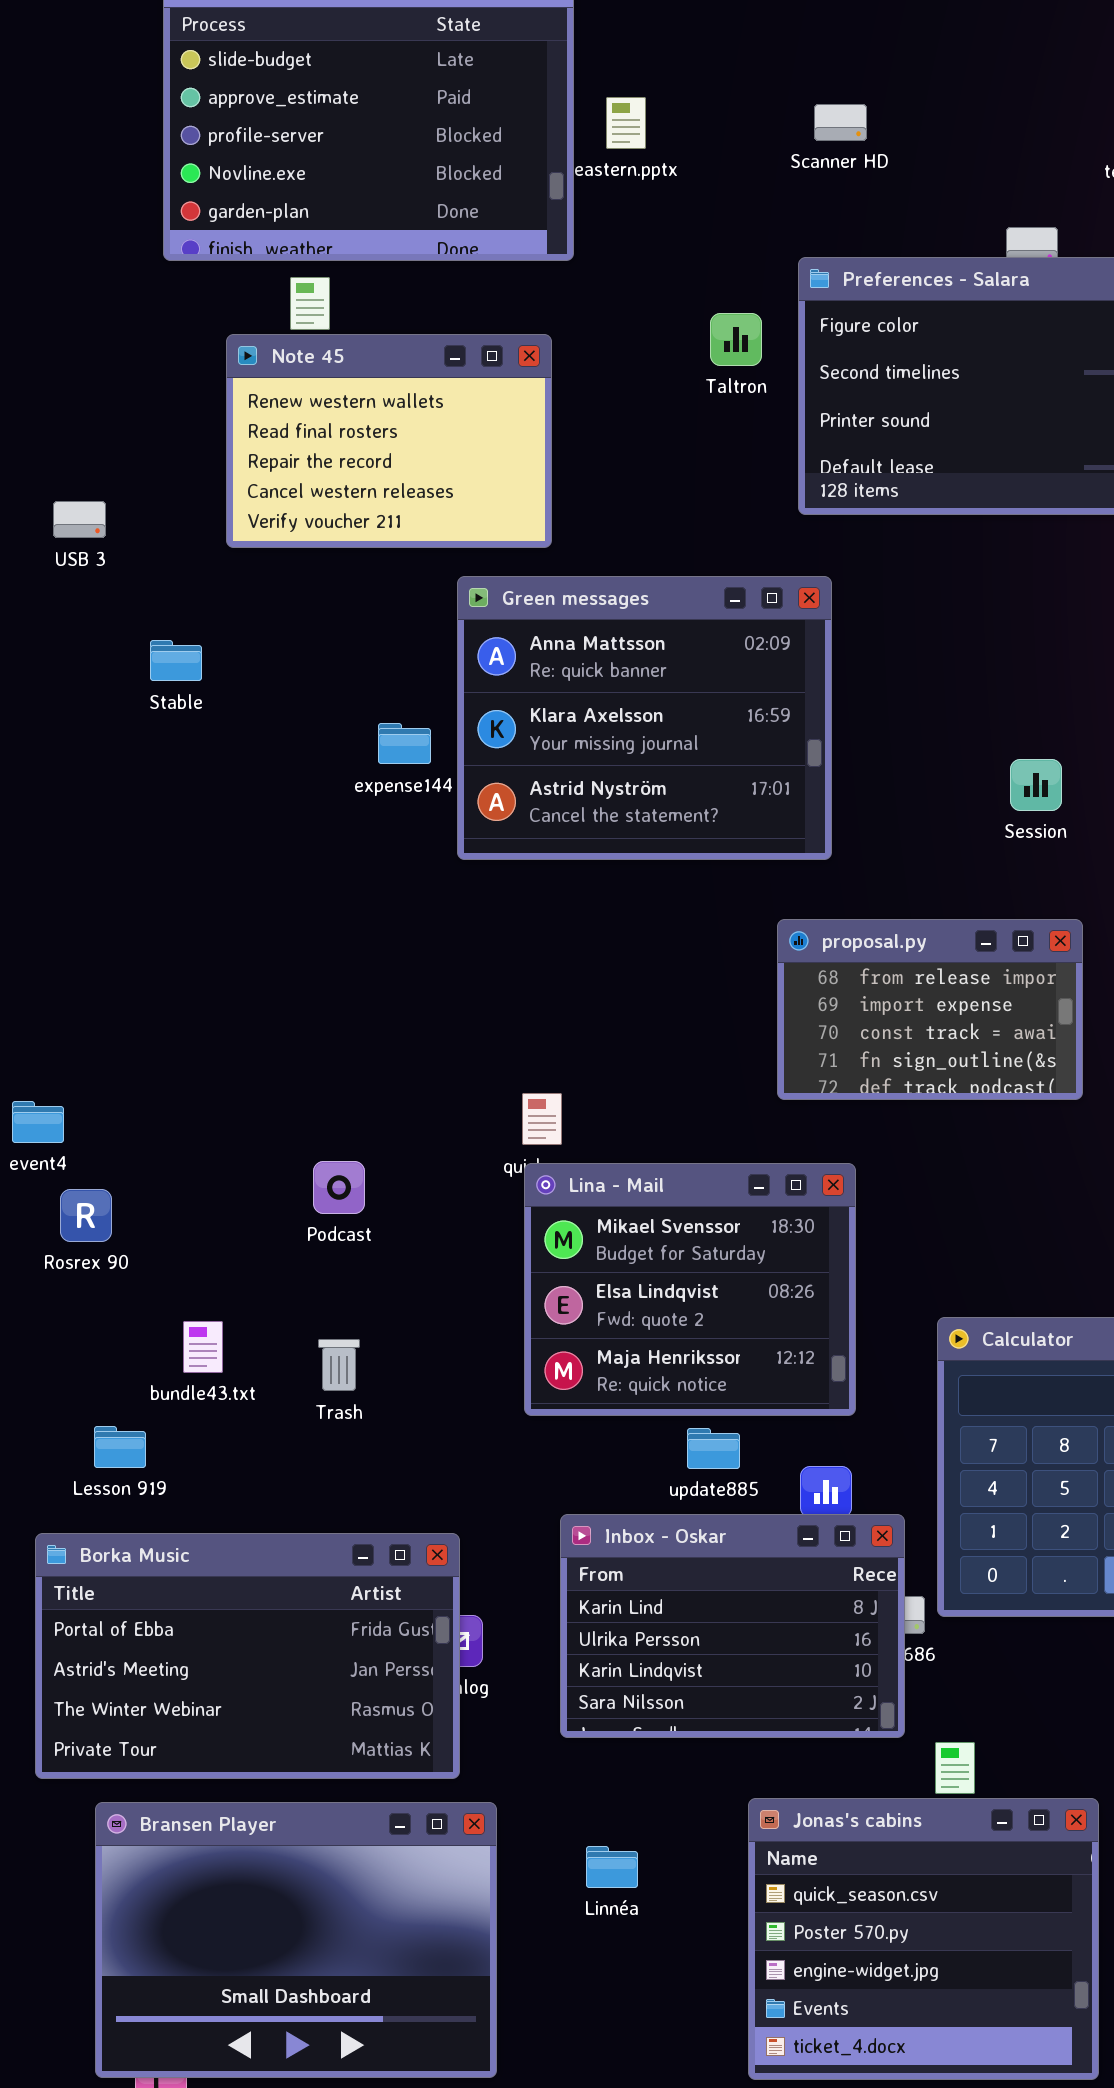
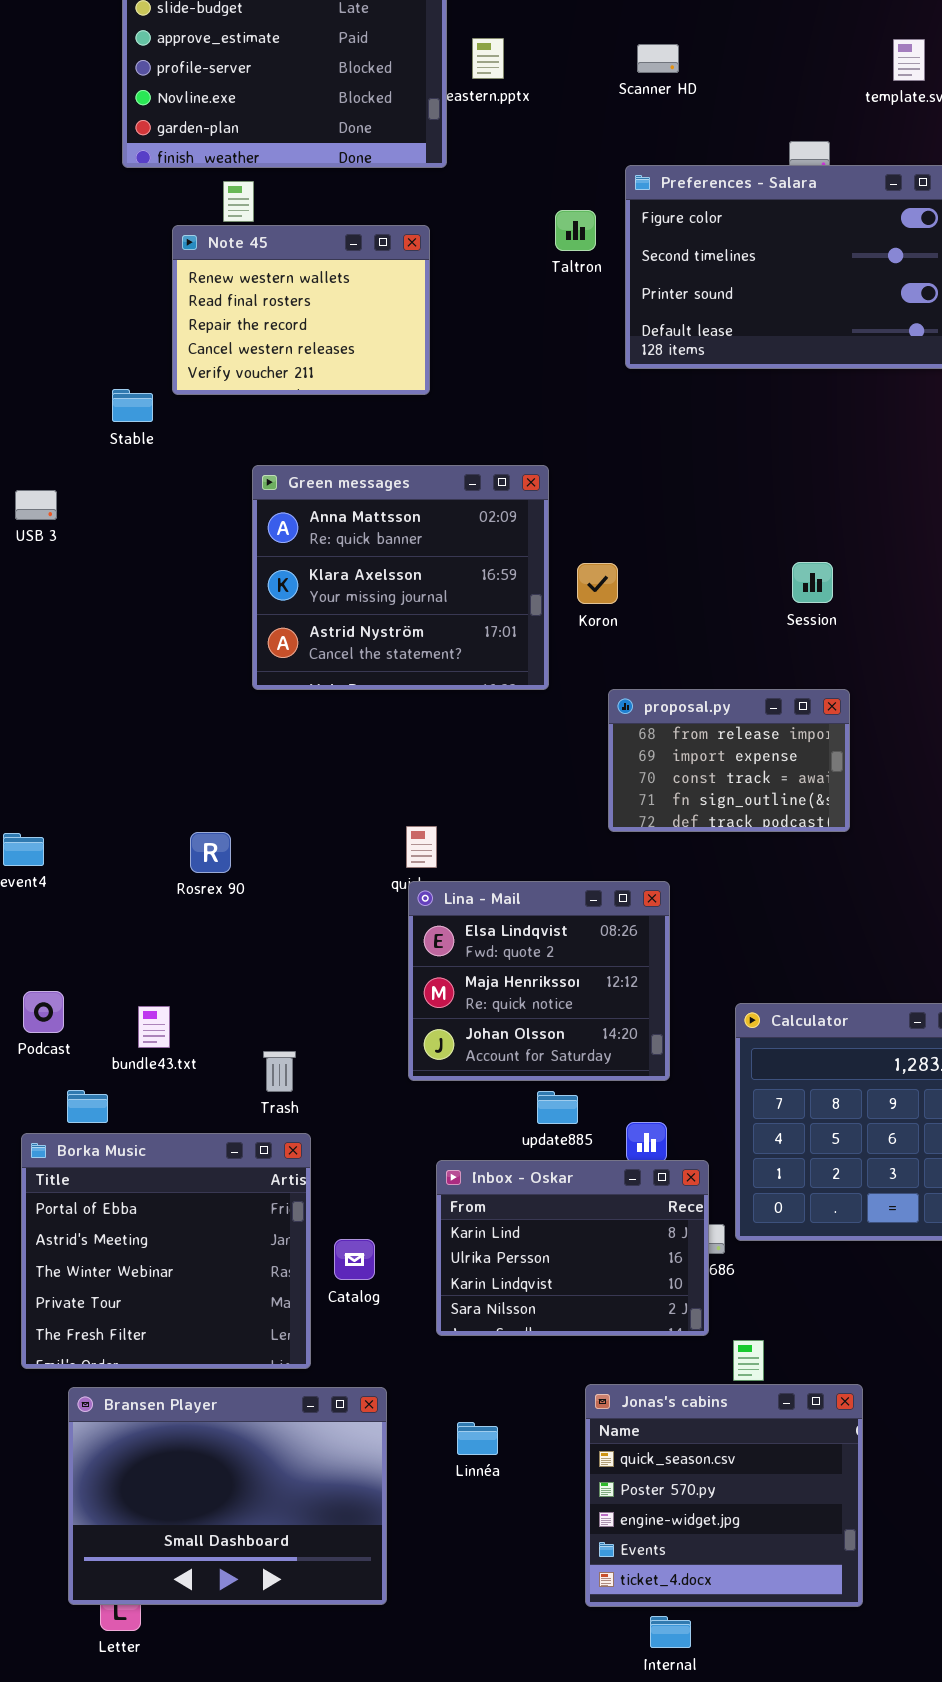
USB 3: [53,501,106,538] -> [15,490,57,520], moved
Green messages: [457,576,832,860] -> [252,465,549,690], moved
Stable: [150,640,202,681] -> [112,389,153,422], moved
Podcast: [313,1161,365,1214] -> [23,991,64,1033], moved
Lina - Mail: [524,1163,856,1416] -> [408,881,670,1081], scrolled down 1 row
Rosrex 90: [60,1189,112,1242] -> [190,832,231,873], moved
Trash: [318,1339,360,1391] -> [263,1051,296,1092], moved
Borka Music: [35,1533,460,1779] -> [21,1133,311,1369], resized

